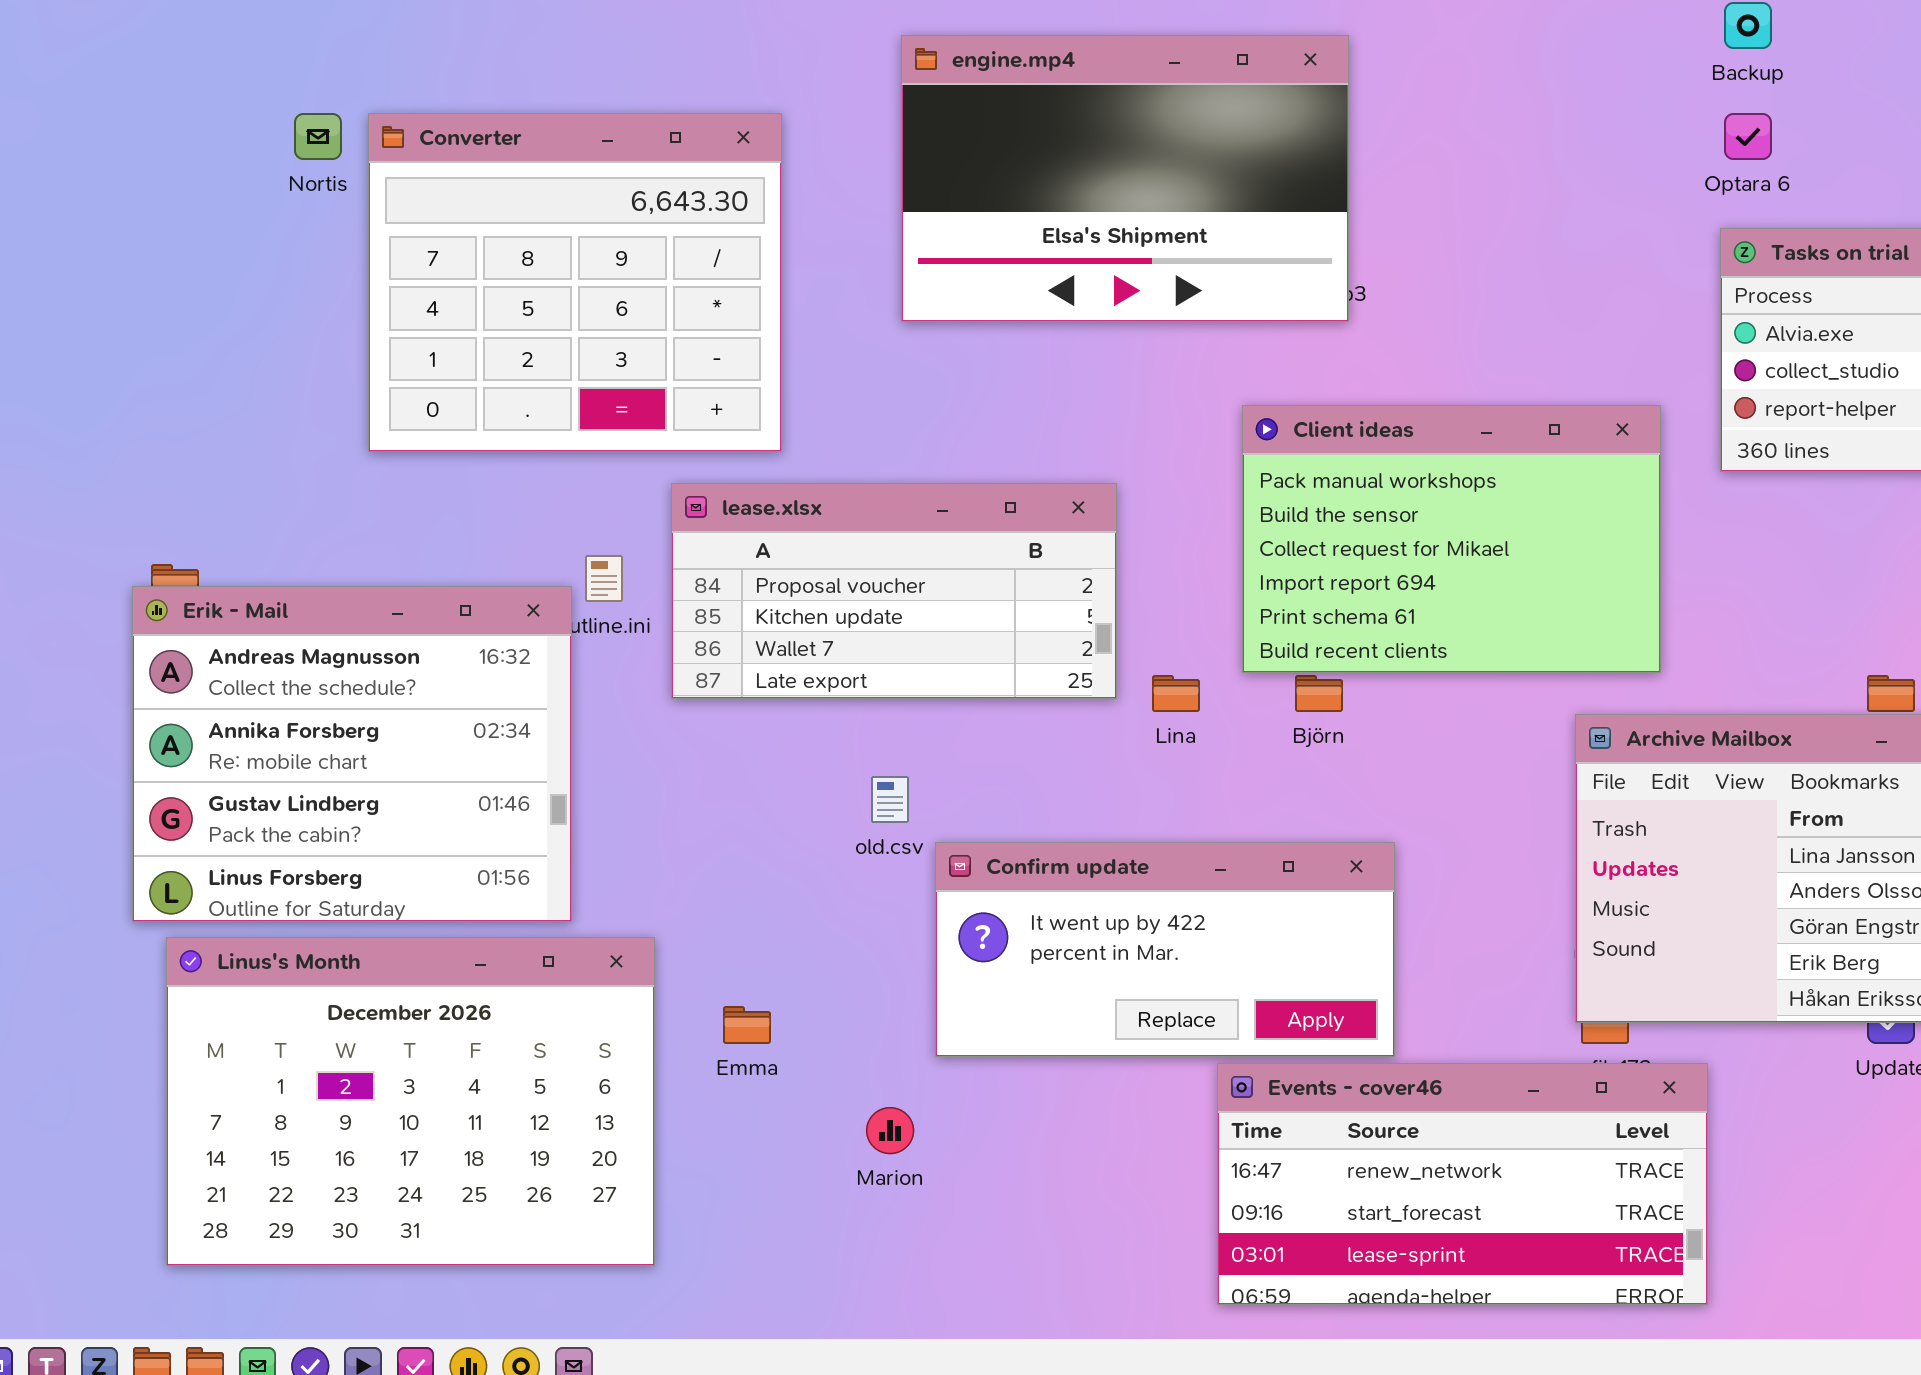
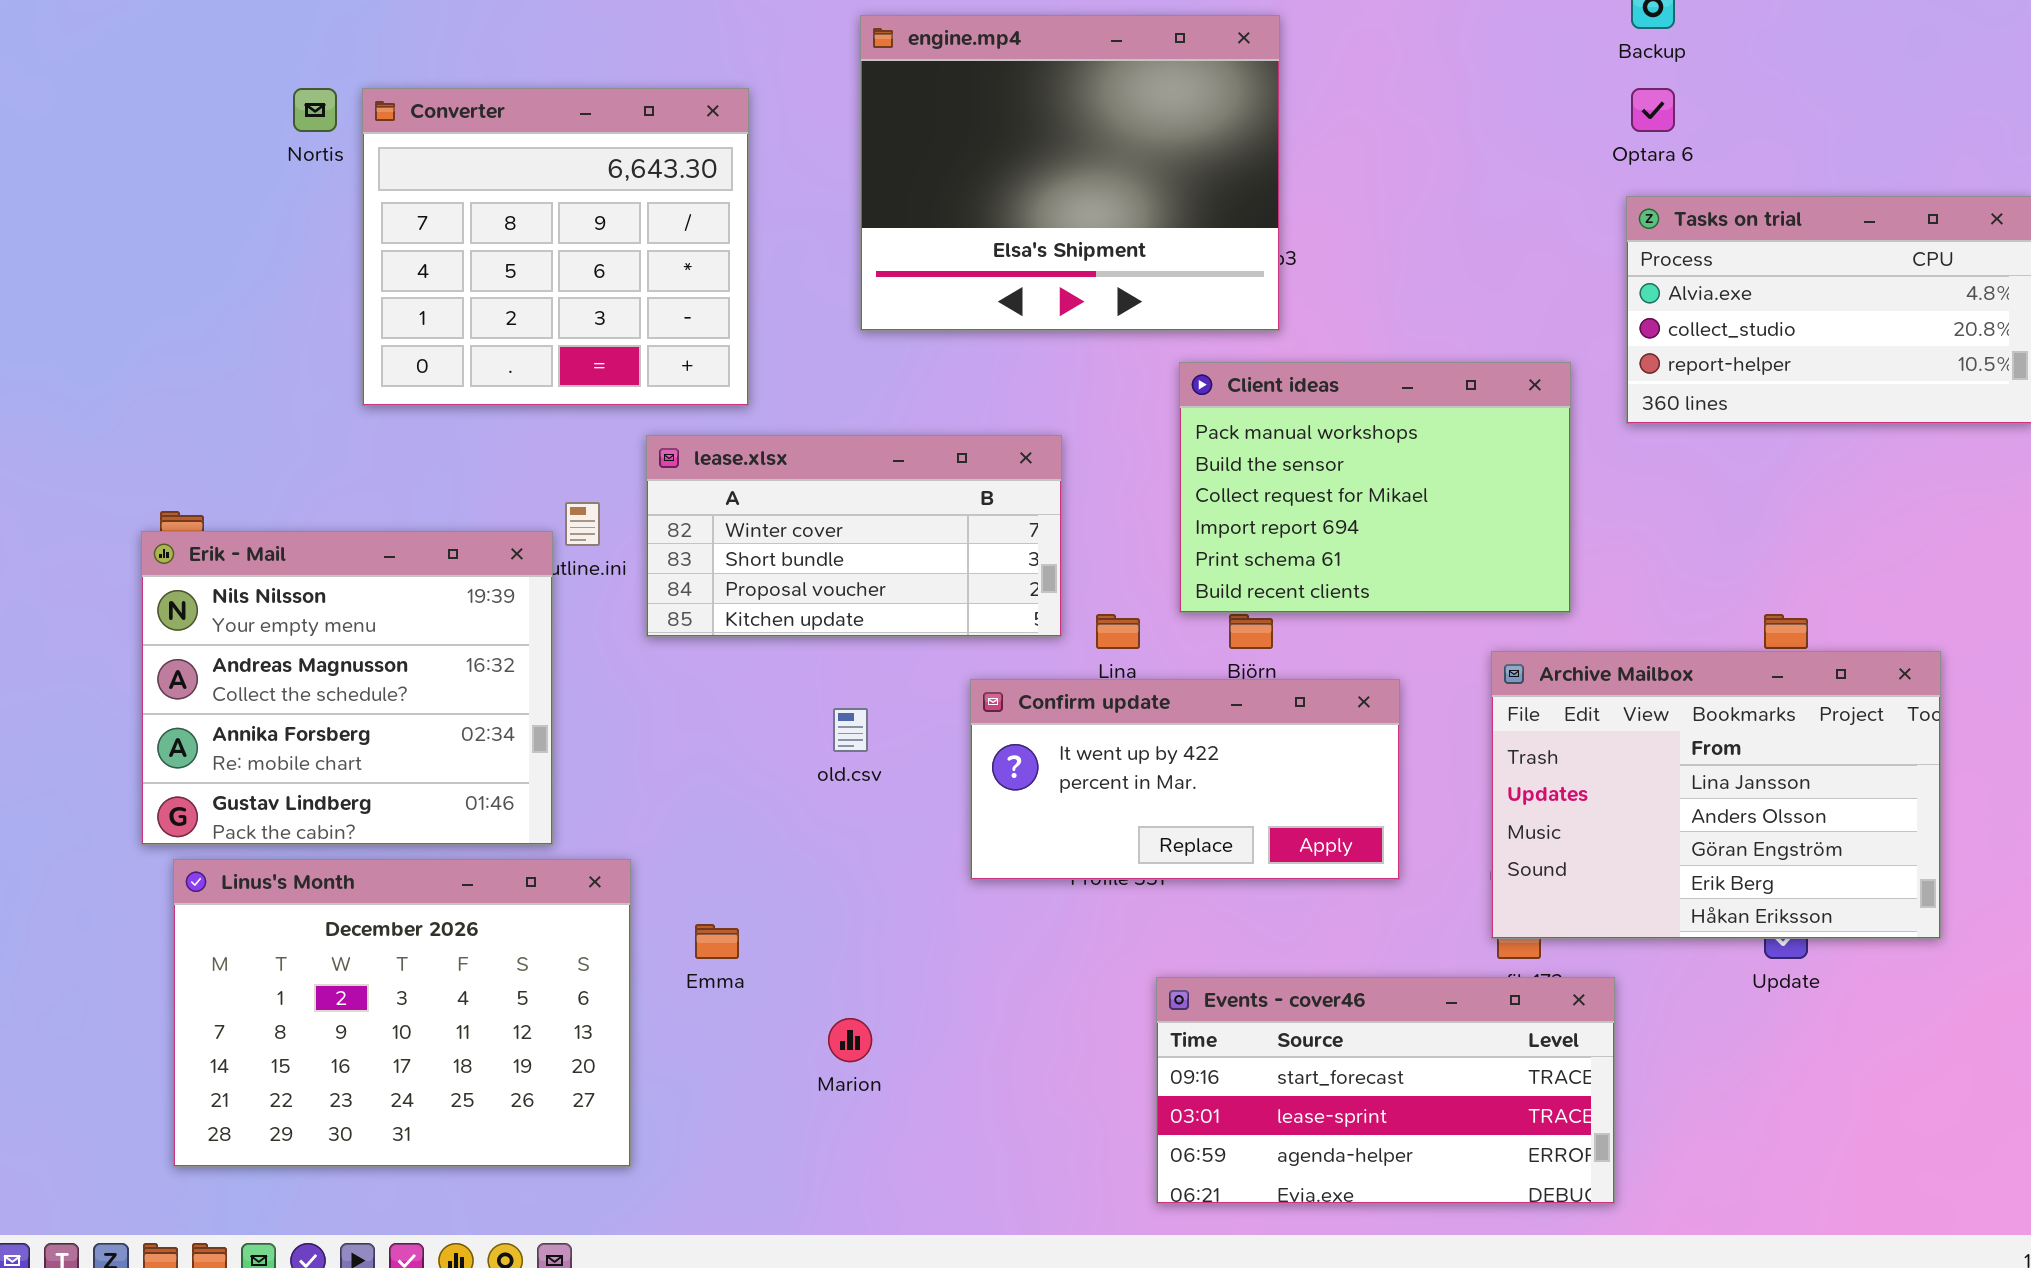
engine.mp4: [901,35,1349,322] -> [860,15,1280,331], resized
lease.xlsx: [671,483,1117,699] -> [646,435,1062,637], scrolled up 2 rows
Erik - Mail: [132,586,572,922] -> [141,531,553,845], scrolled up 1 row
Confirm update: [935,842,1395,1057] -> [970,679,1400,880], moved
Events - cover46: [1217,1063,1708,1305] -> [1156,977,1615,1204], scrolled down 1 row

